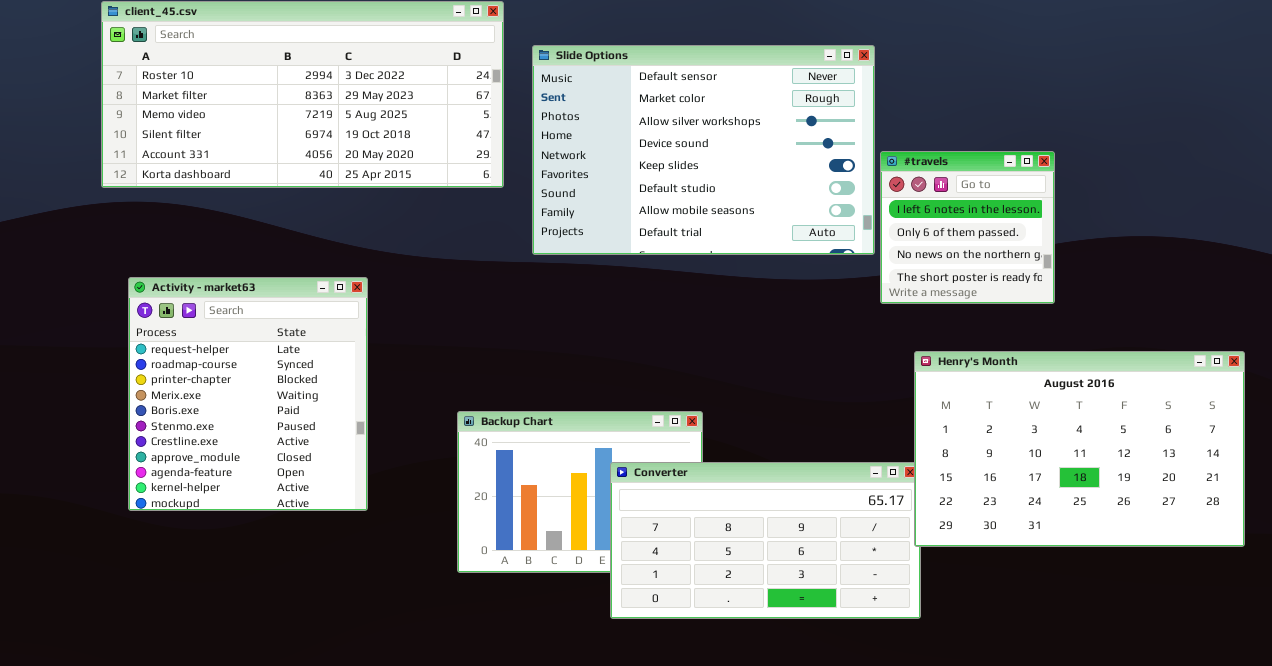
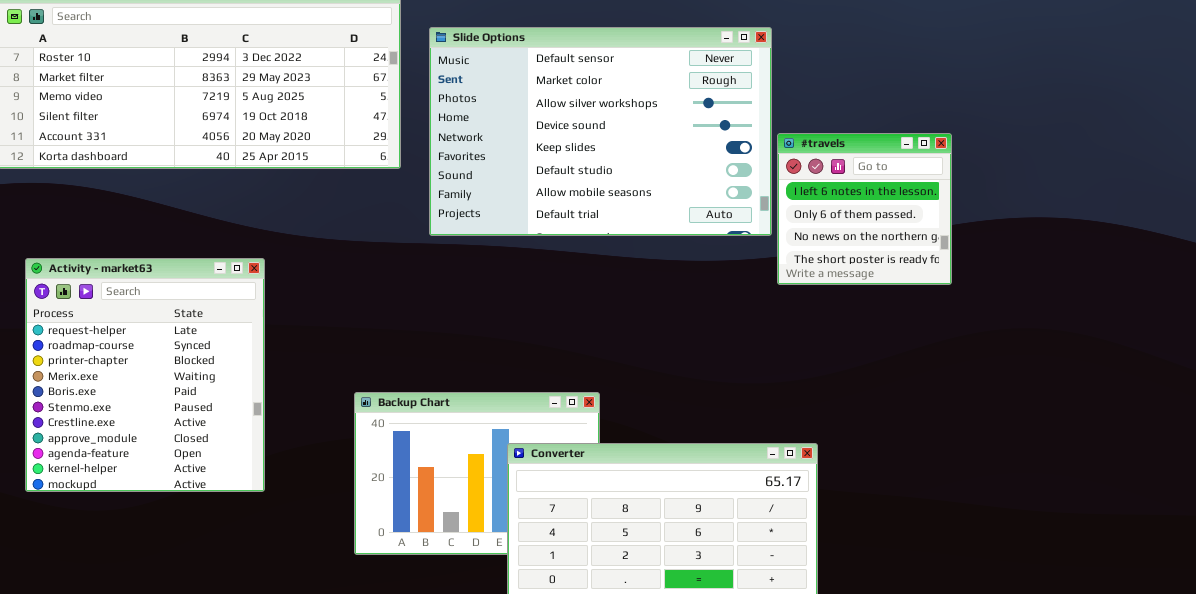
Henry's Month: [914,351,1245,547] -> none, closed

